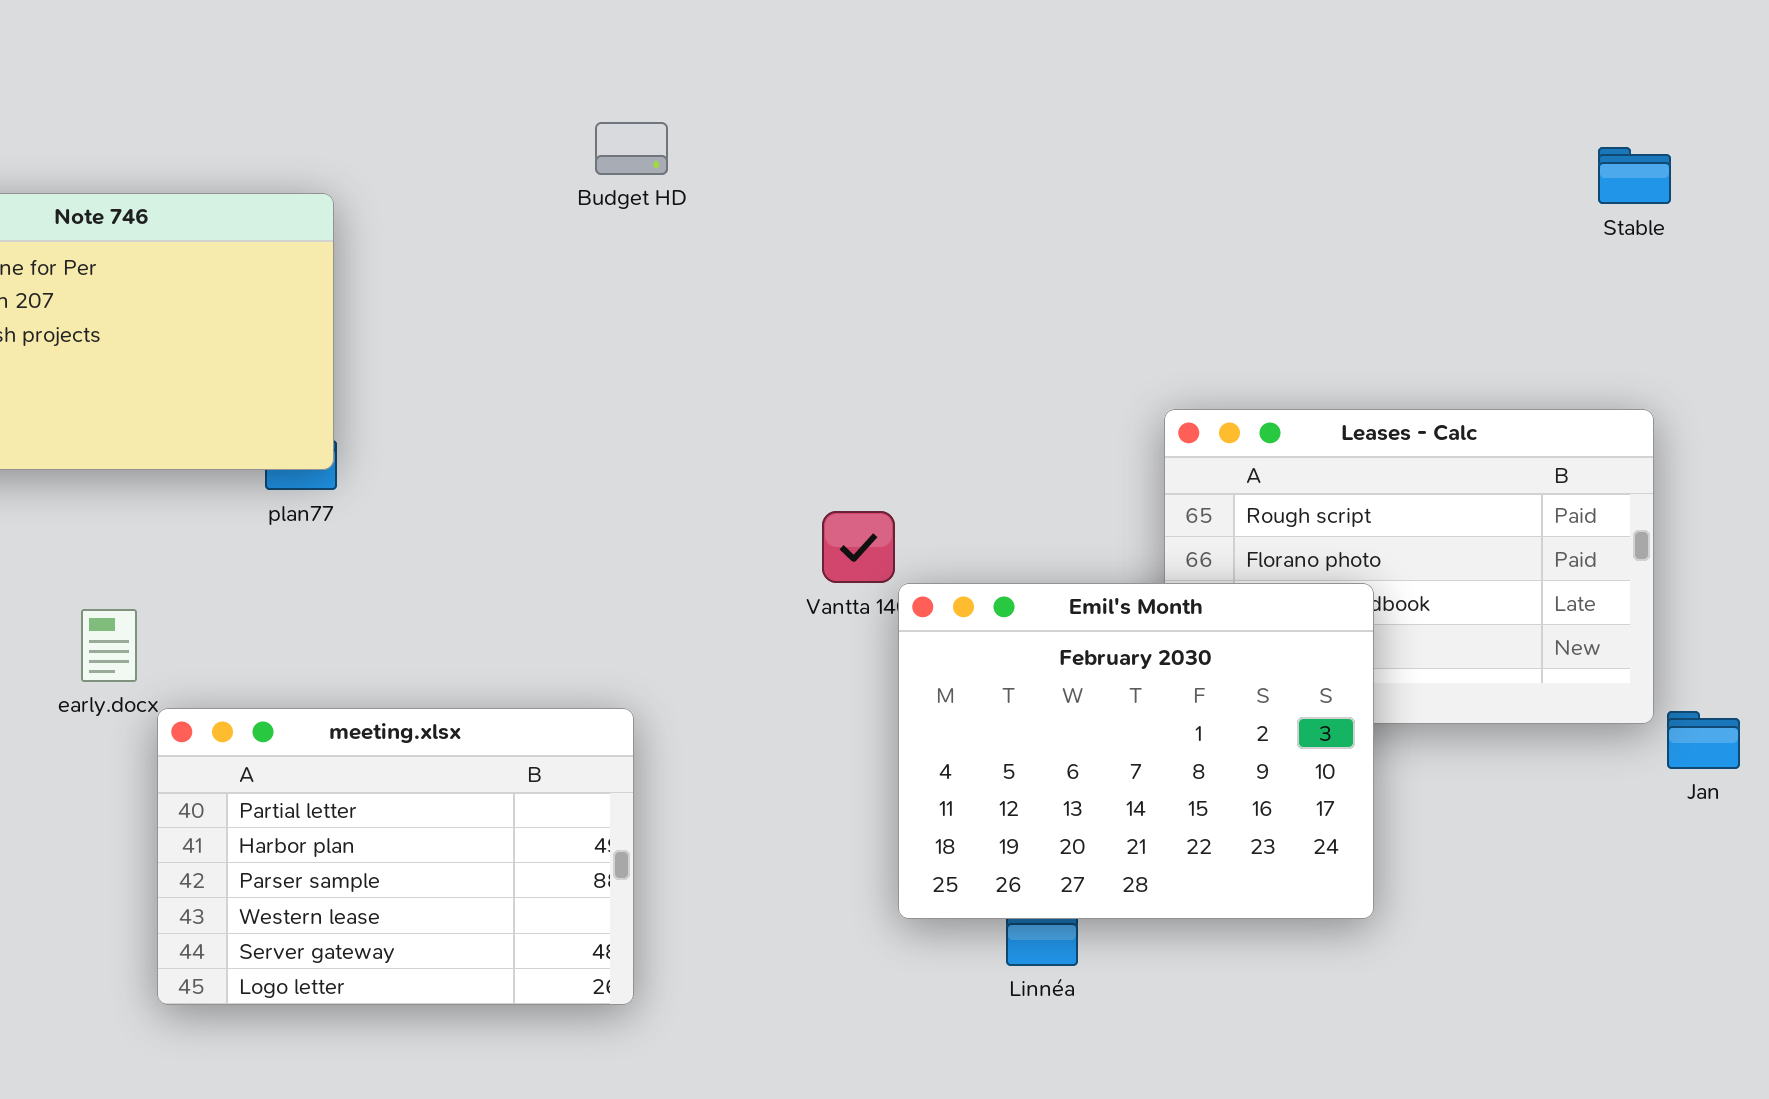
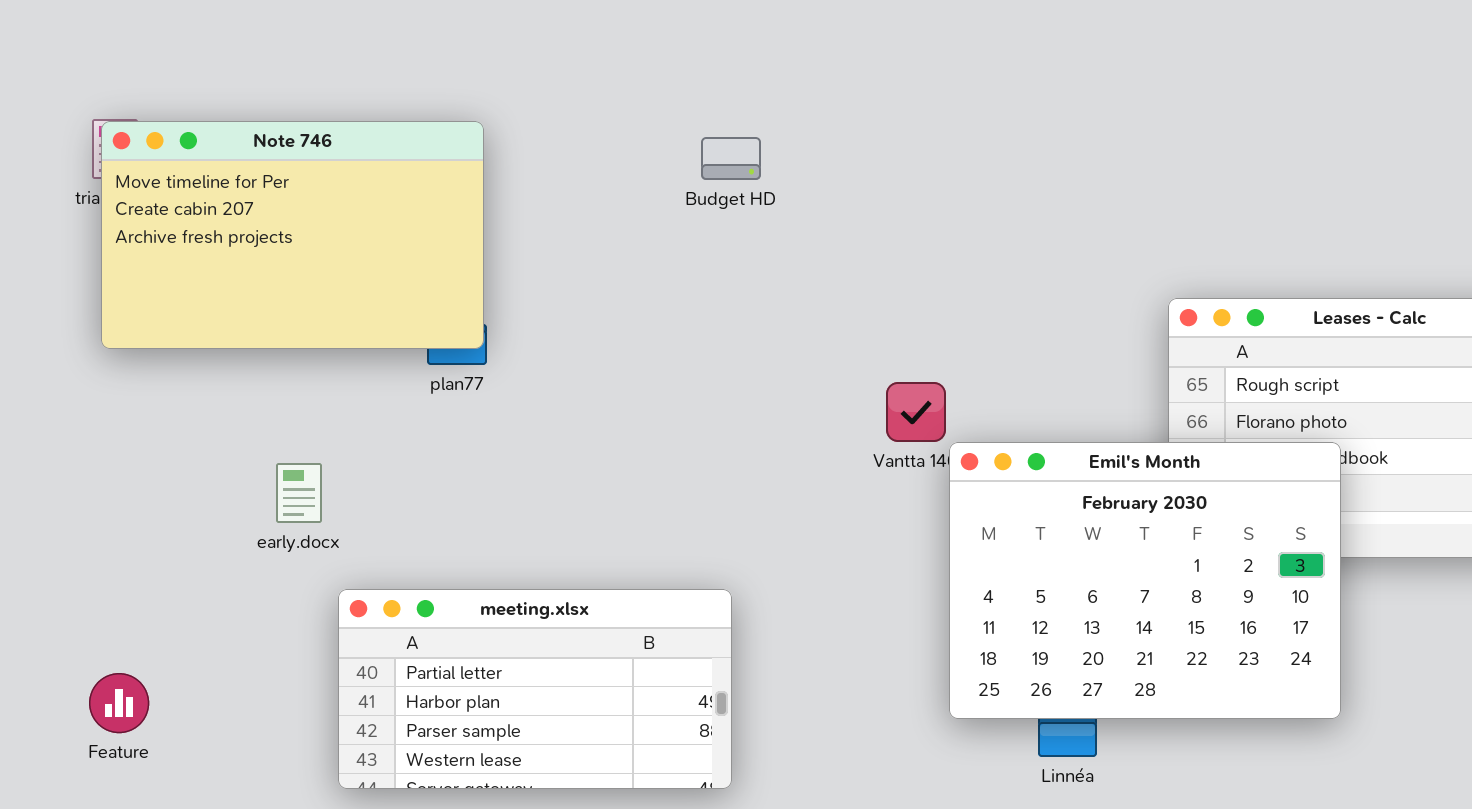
Budget HD: [595,122,668,175] -> [701,137,761,180], moved
meeting.xlsx: [157,708,634,1005] -> [338,589,732,789], resized

